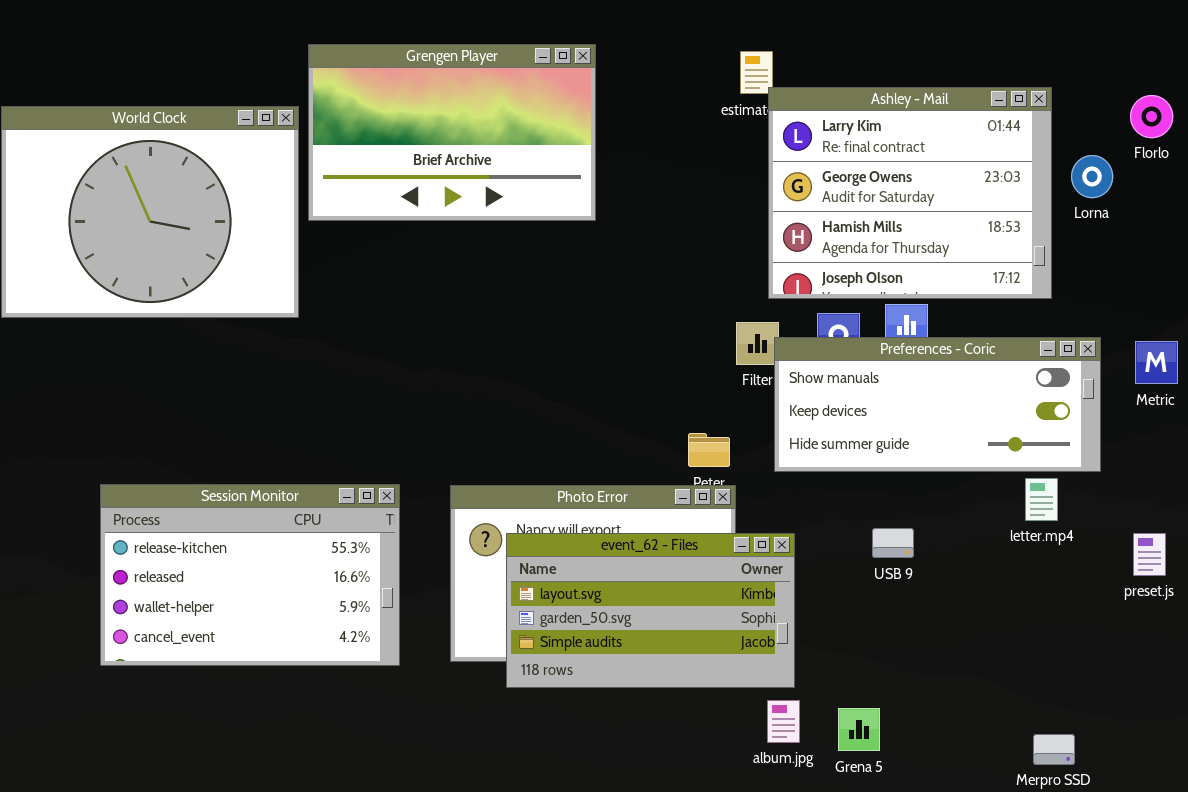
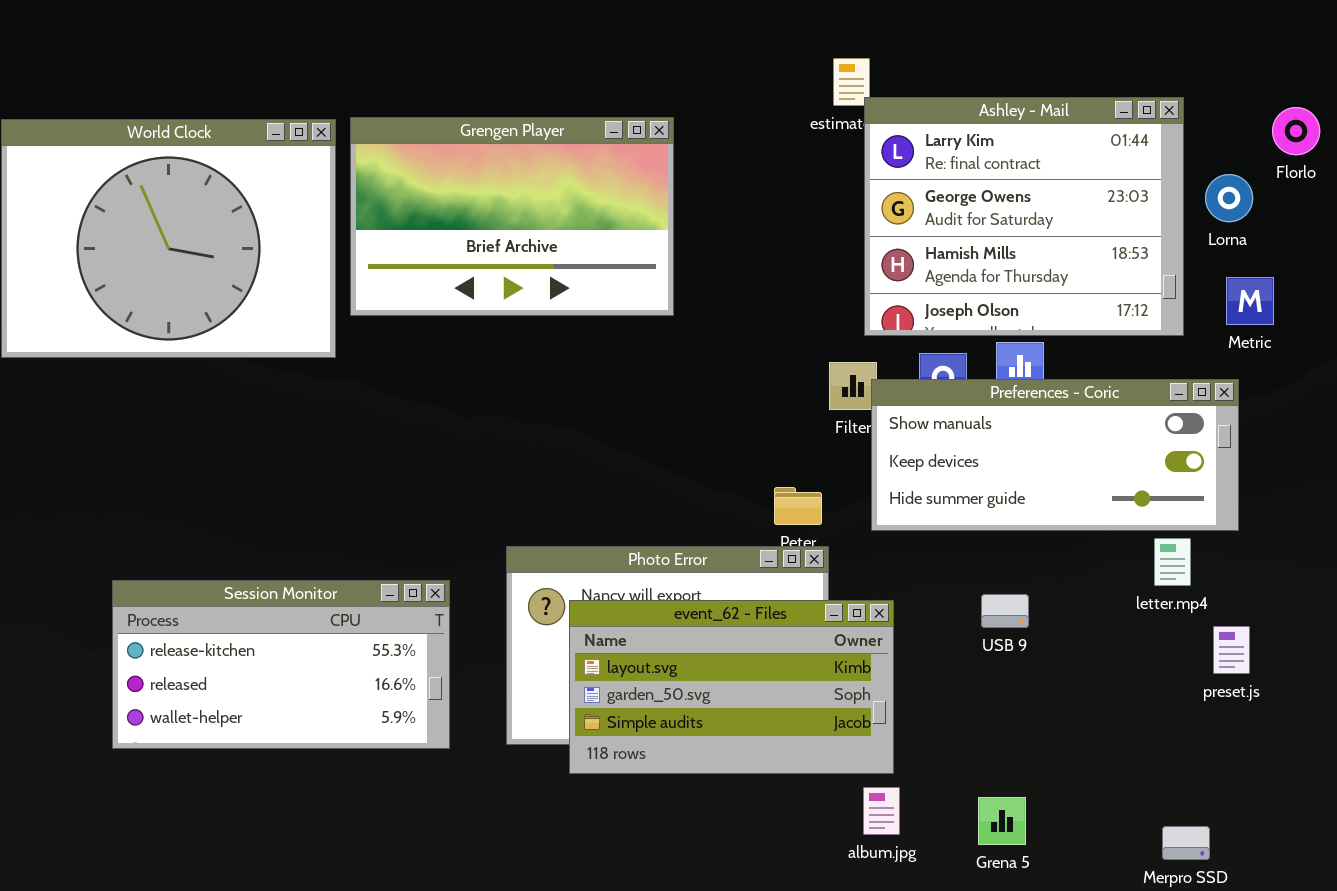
Grengen Player: [308,44,596,221] -> [350,117,674,316], moved
Metric: [1135,341,1178,384] -> [1226,277,1274,325], moved
Session Monitor: [100,484,400,666] -> [112,580,450,749], resized
preset.js: [1133,533,1166,576] -> [1213,626,1250,674], moved
Grena 5: [838,708,880,751] -> [978,797,1026,845], moved

